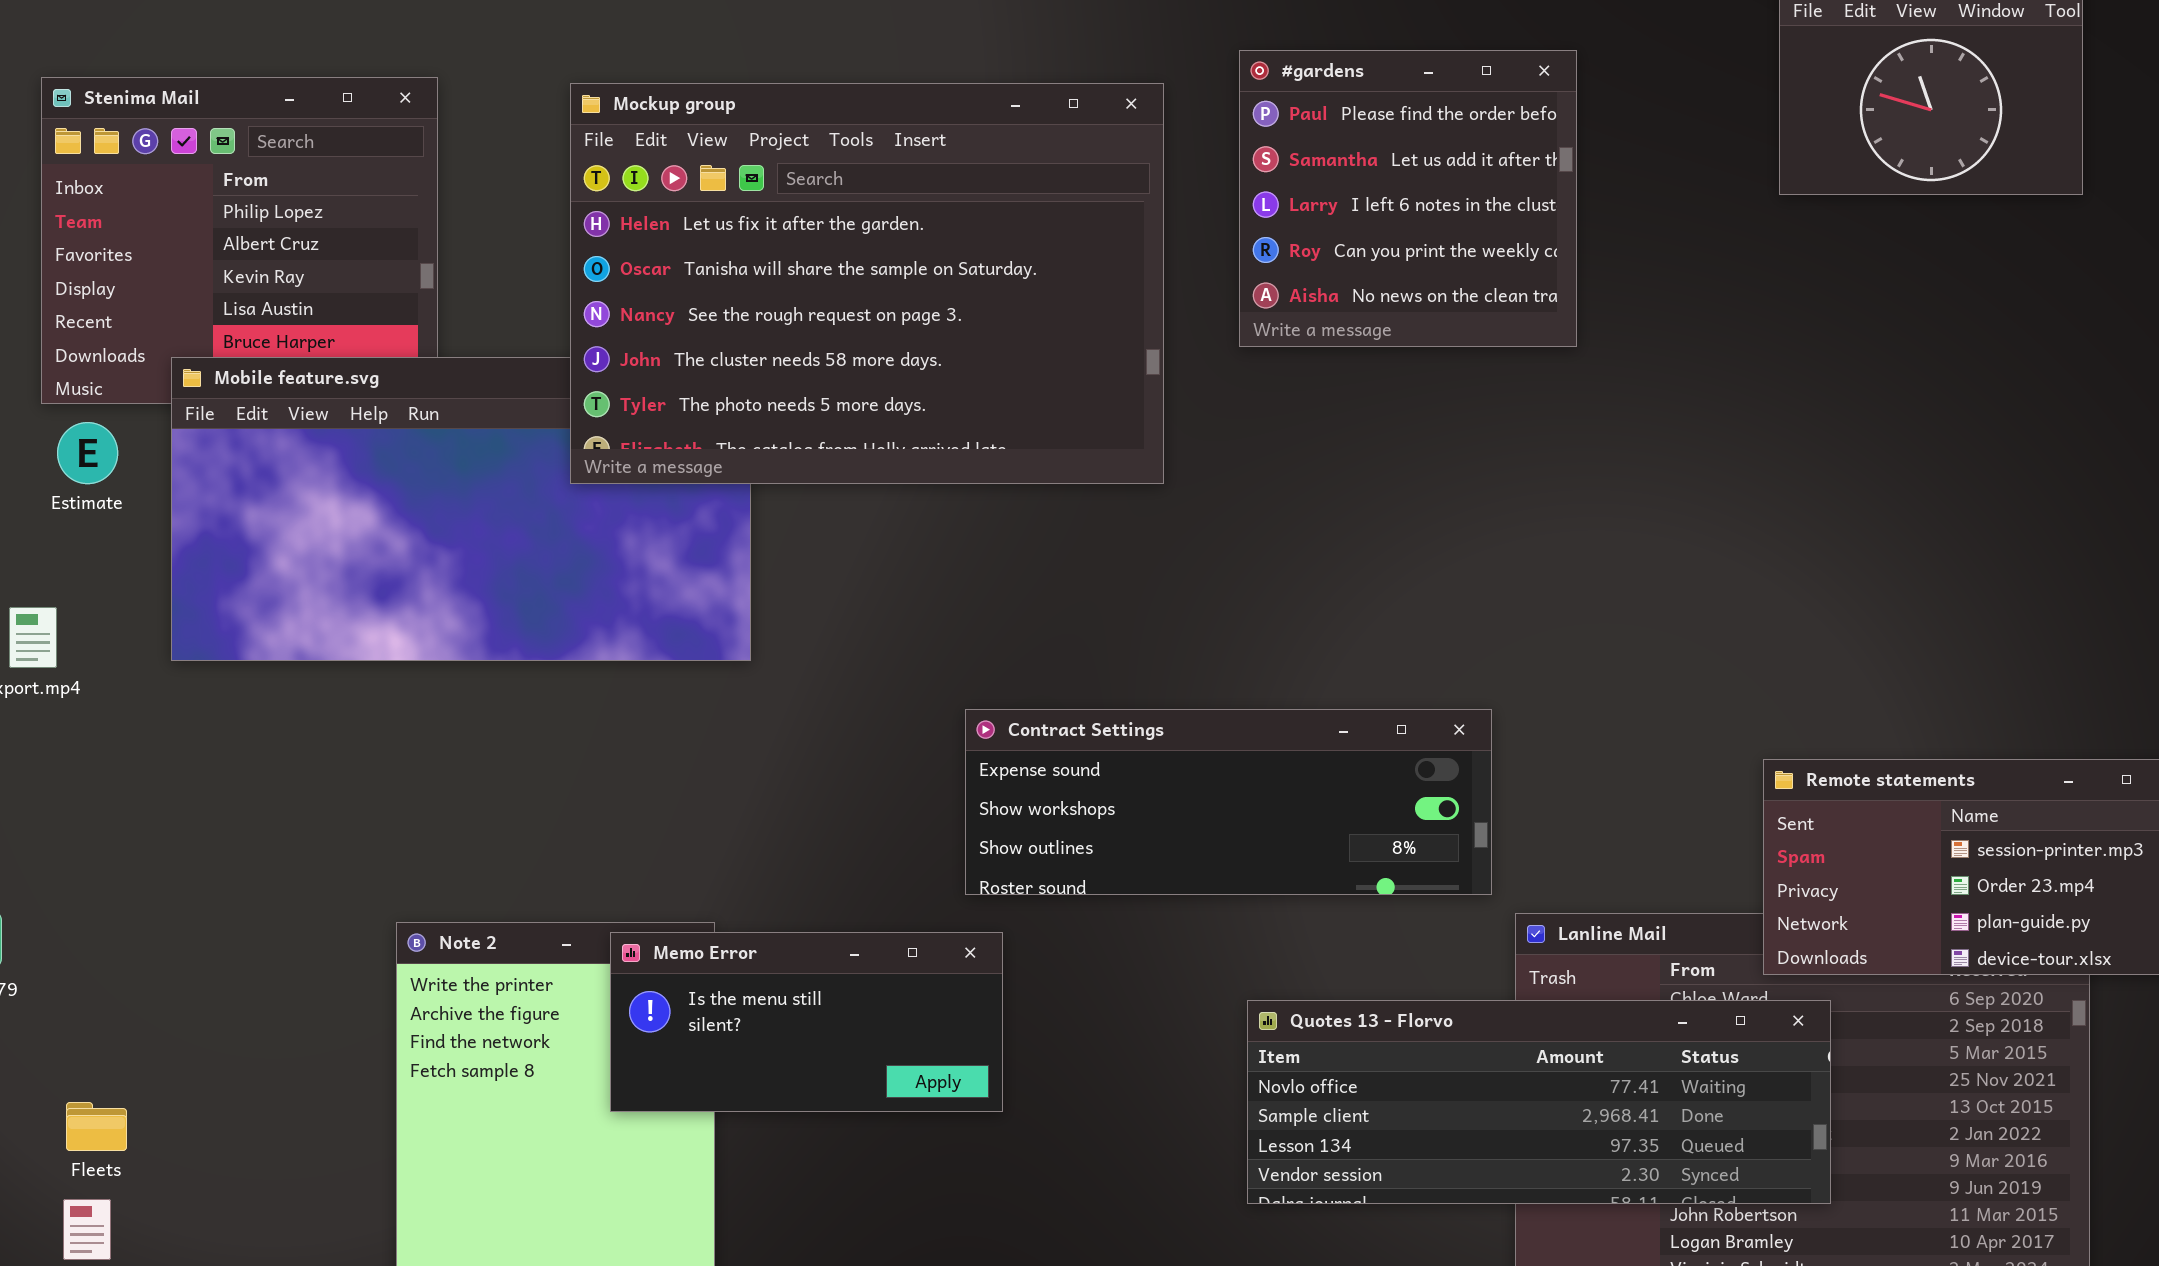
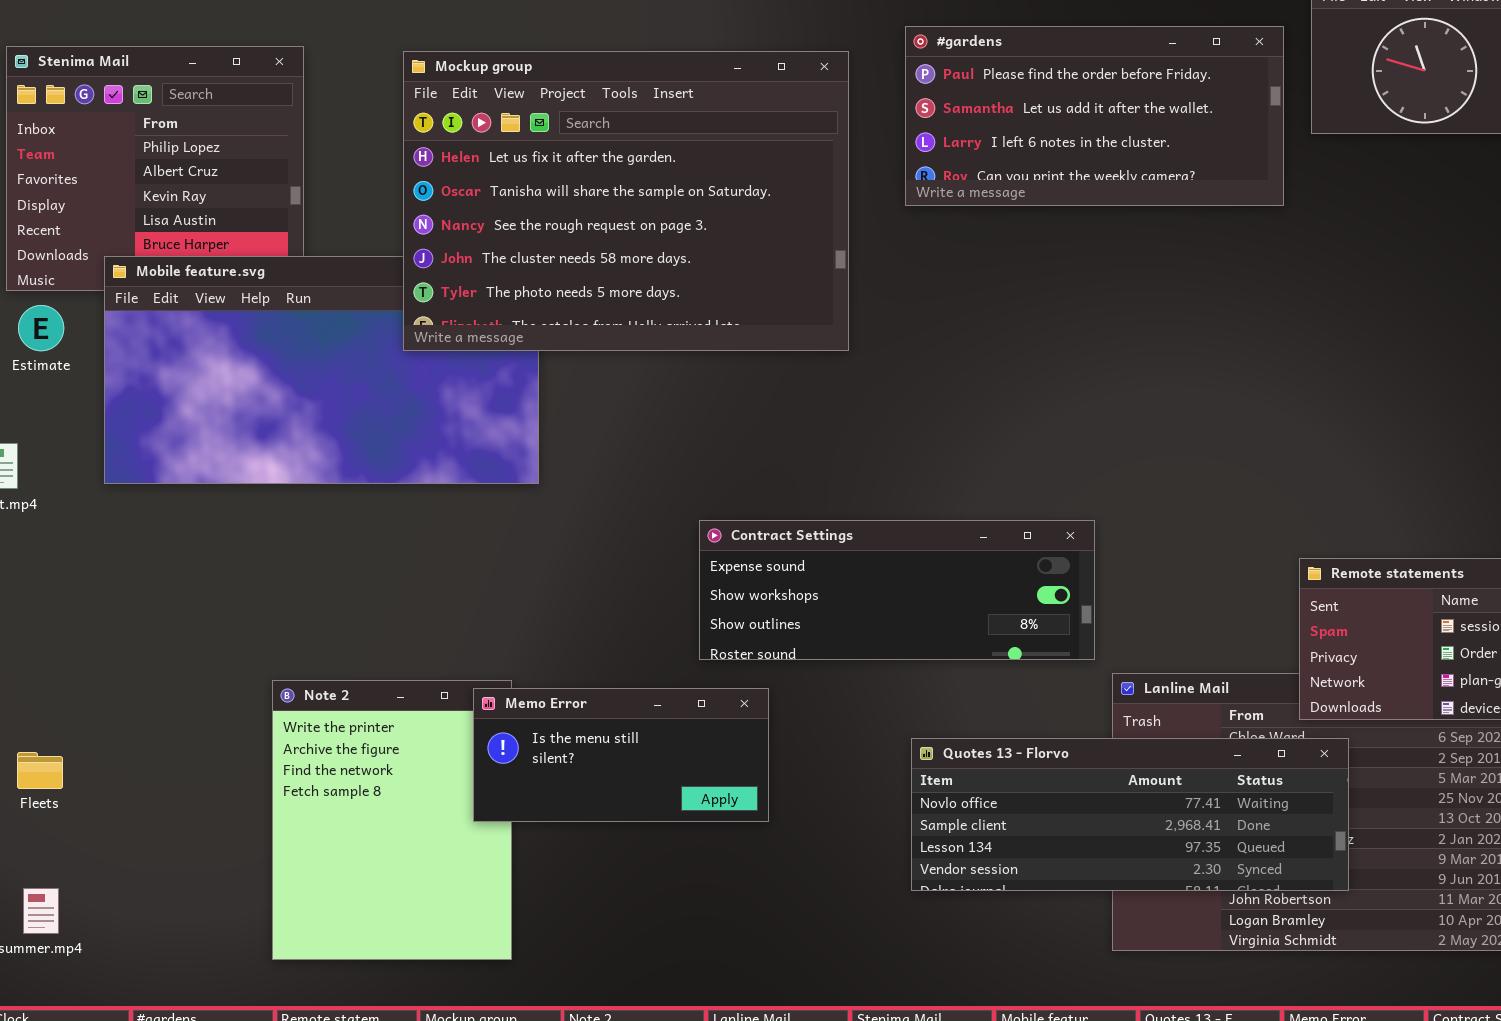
#gardens: [1239,50,1577,347] -> [905,26,1284,206], resized
Memo Error: [610,932,1003,1112] -> [473,688,769,822], moved
Fleets: [66,1102,127,1151] -> [17,752,63,789], moved

